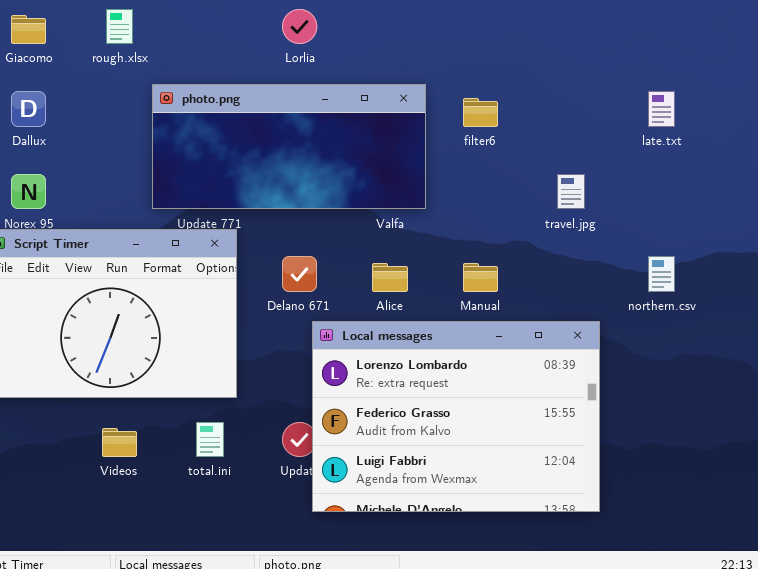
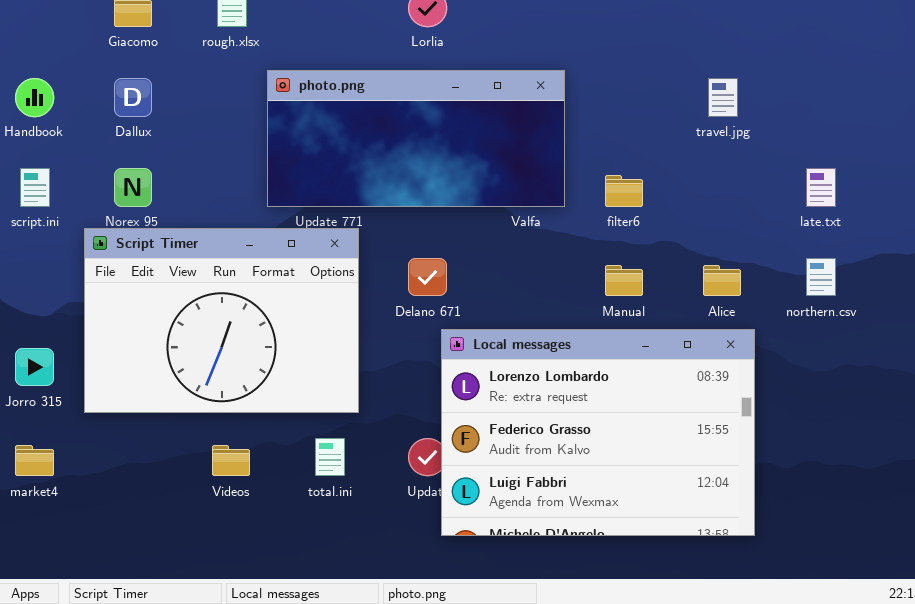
late.txt: [648,91,675,127] -> [806,168,836,207], moved
filter6: [463,98,498,127] -> [605,175,643,207], moved
travel.jpg: [557,174,585,209] -> [708,78,738,117], moved
Alice: [372,263,408,292] -> [703,265,741,296], moved

